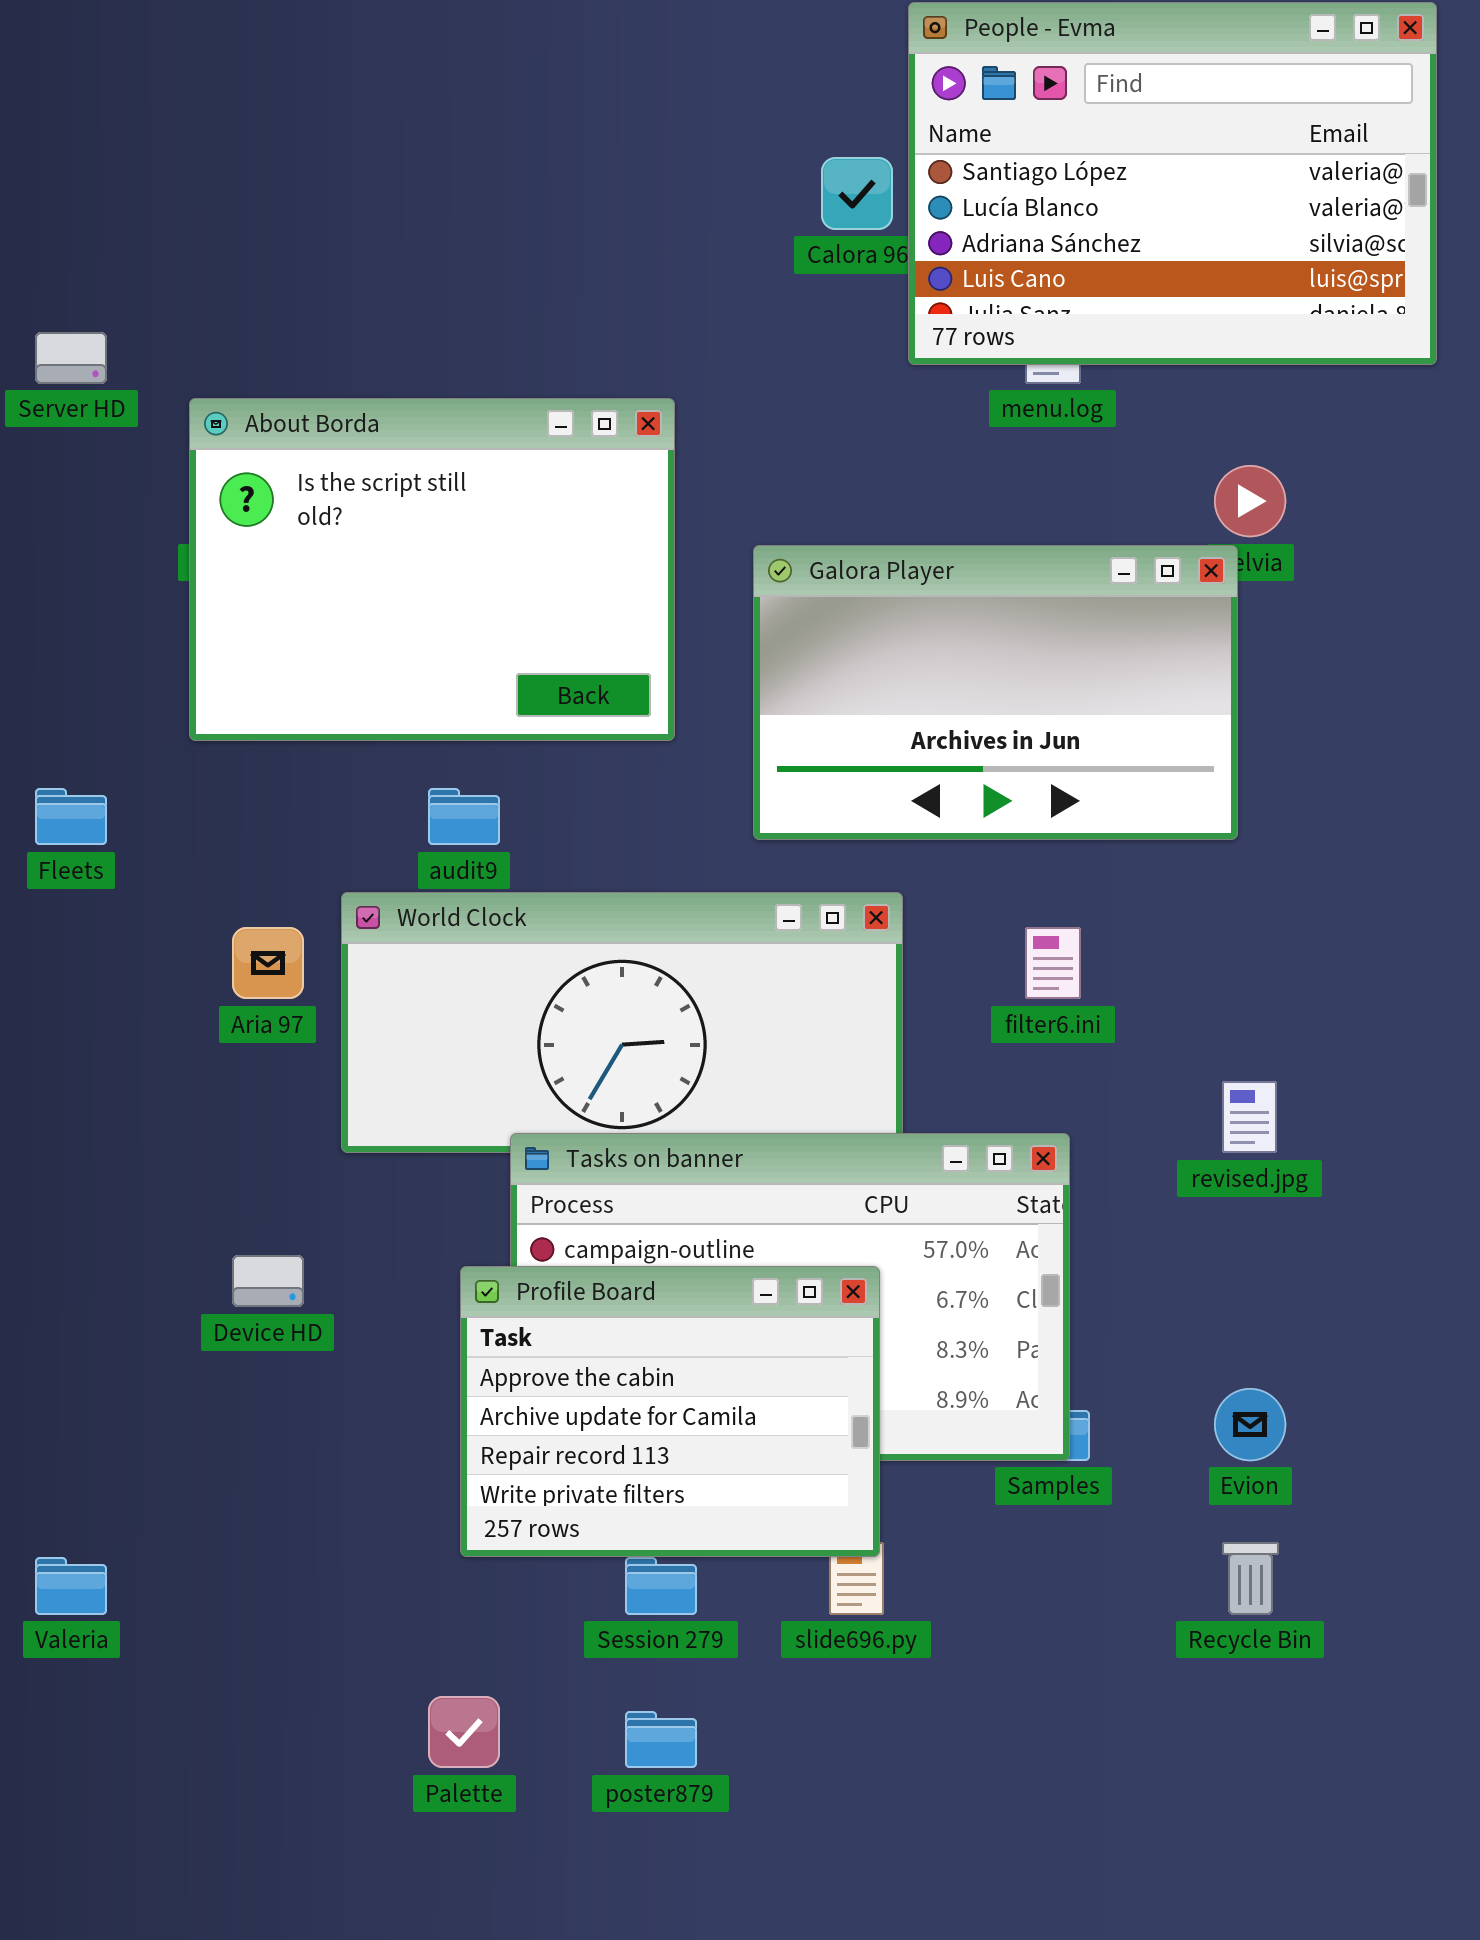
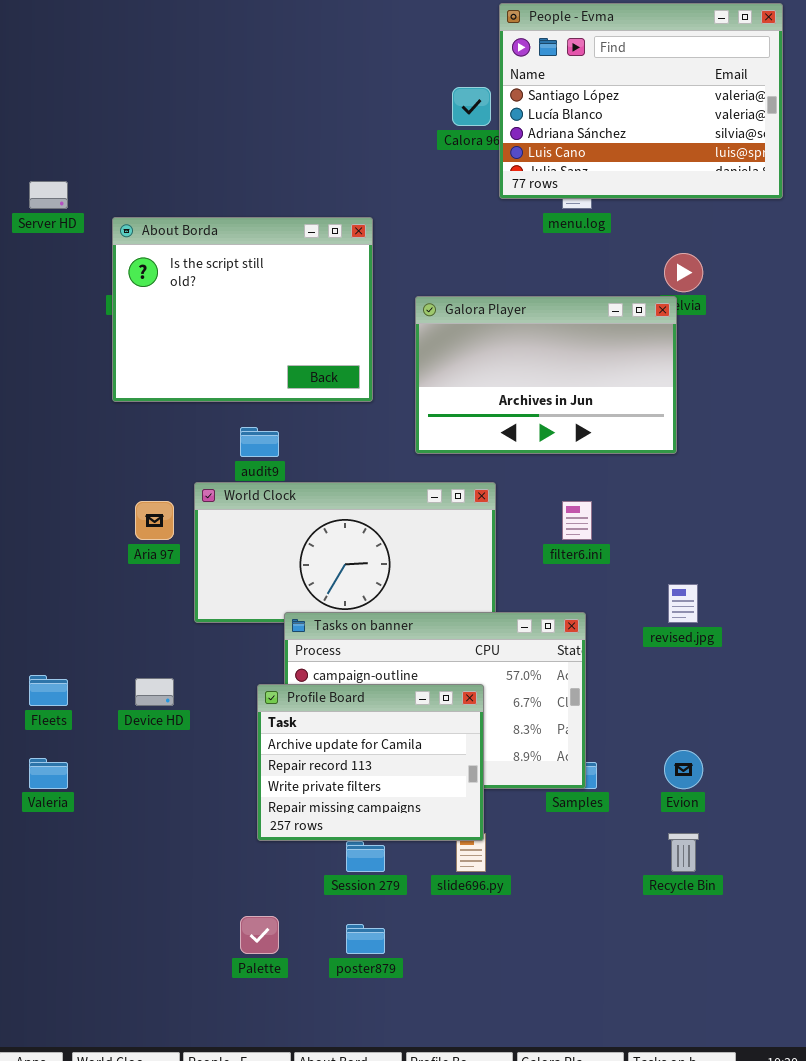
Fleets: [35,788,107,845] -> [29,675,68,706], moved
Profile Board: [460,1266,880,1557] -> [257,684,484,841], scrolled down 1 row
Valeria: [35,1557,107,1615] -> [29,758,68,789], moved

